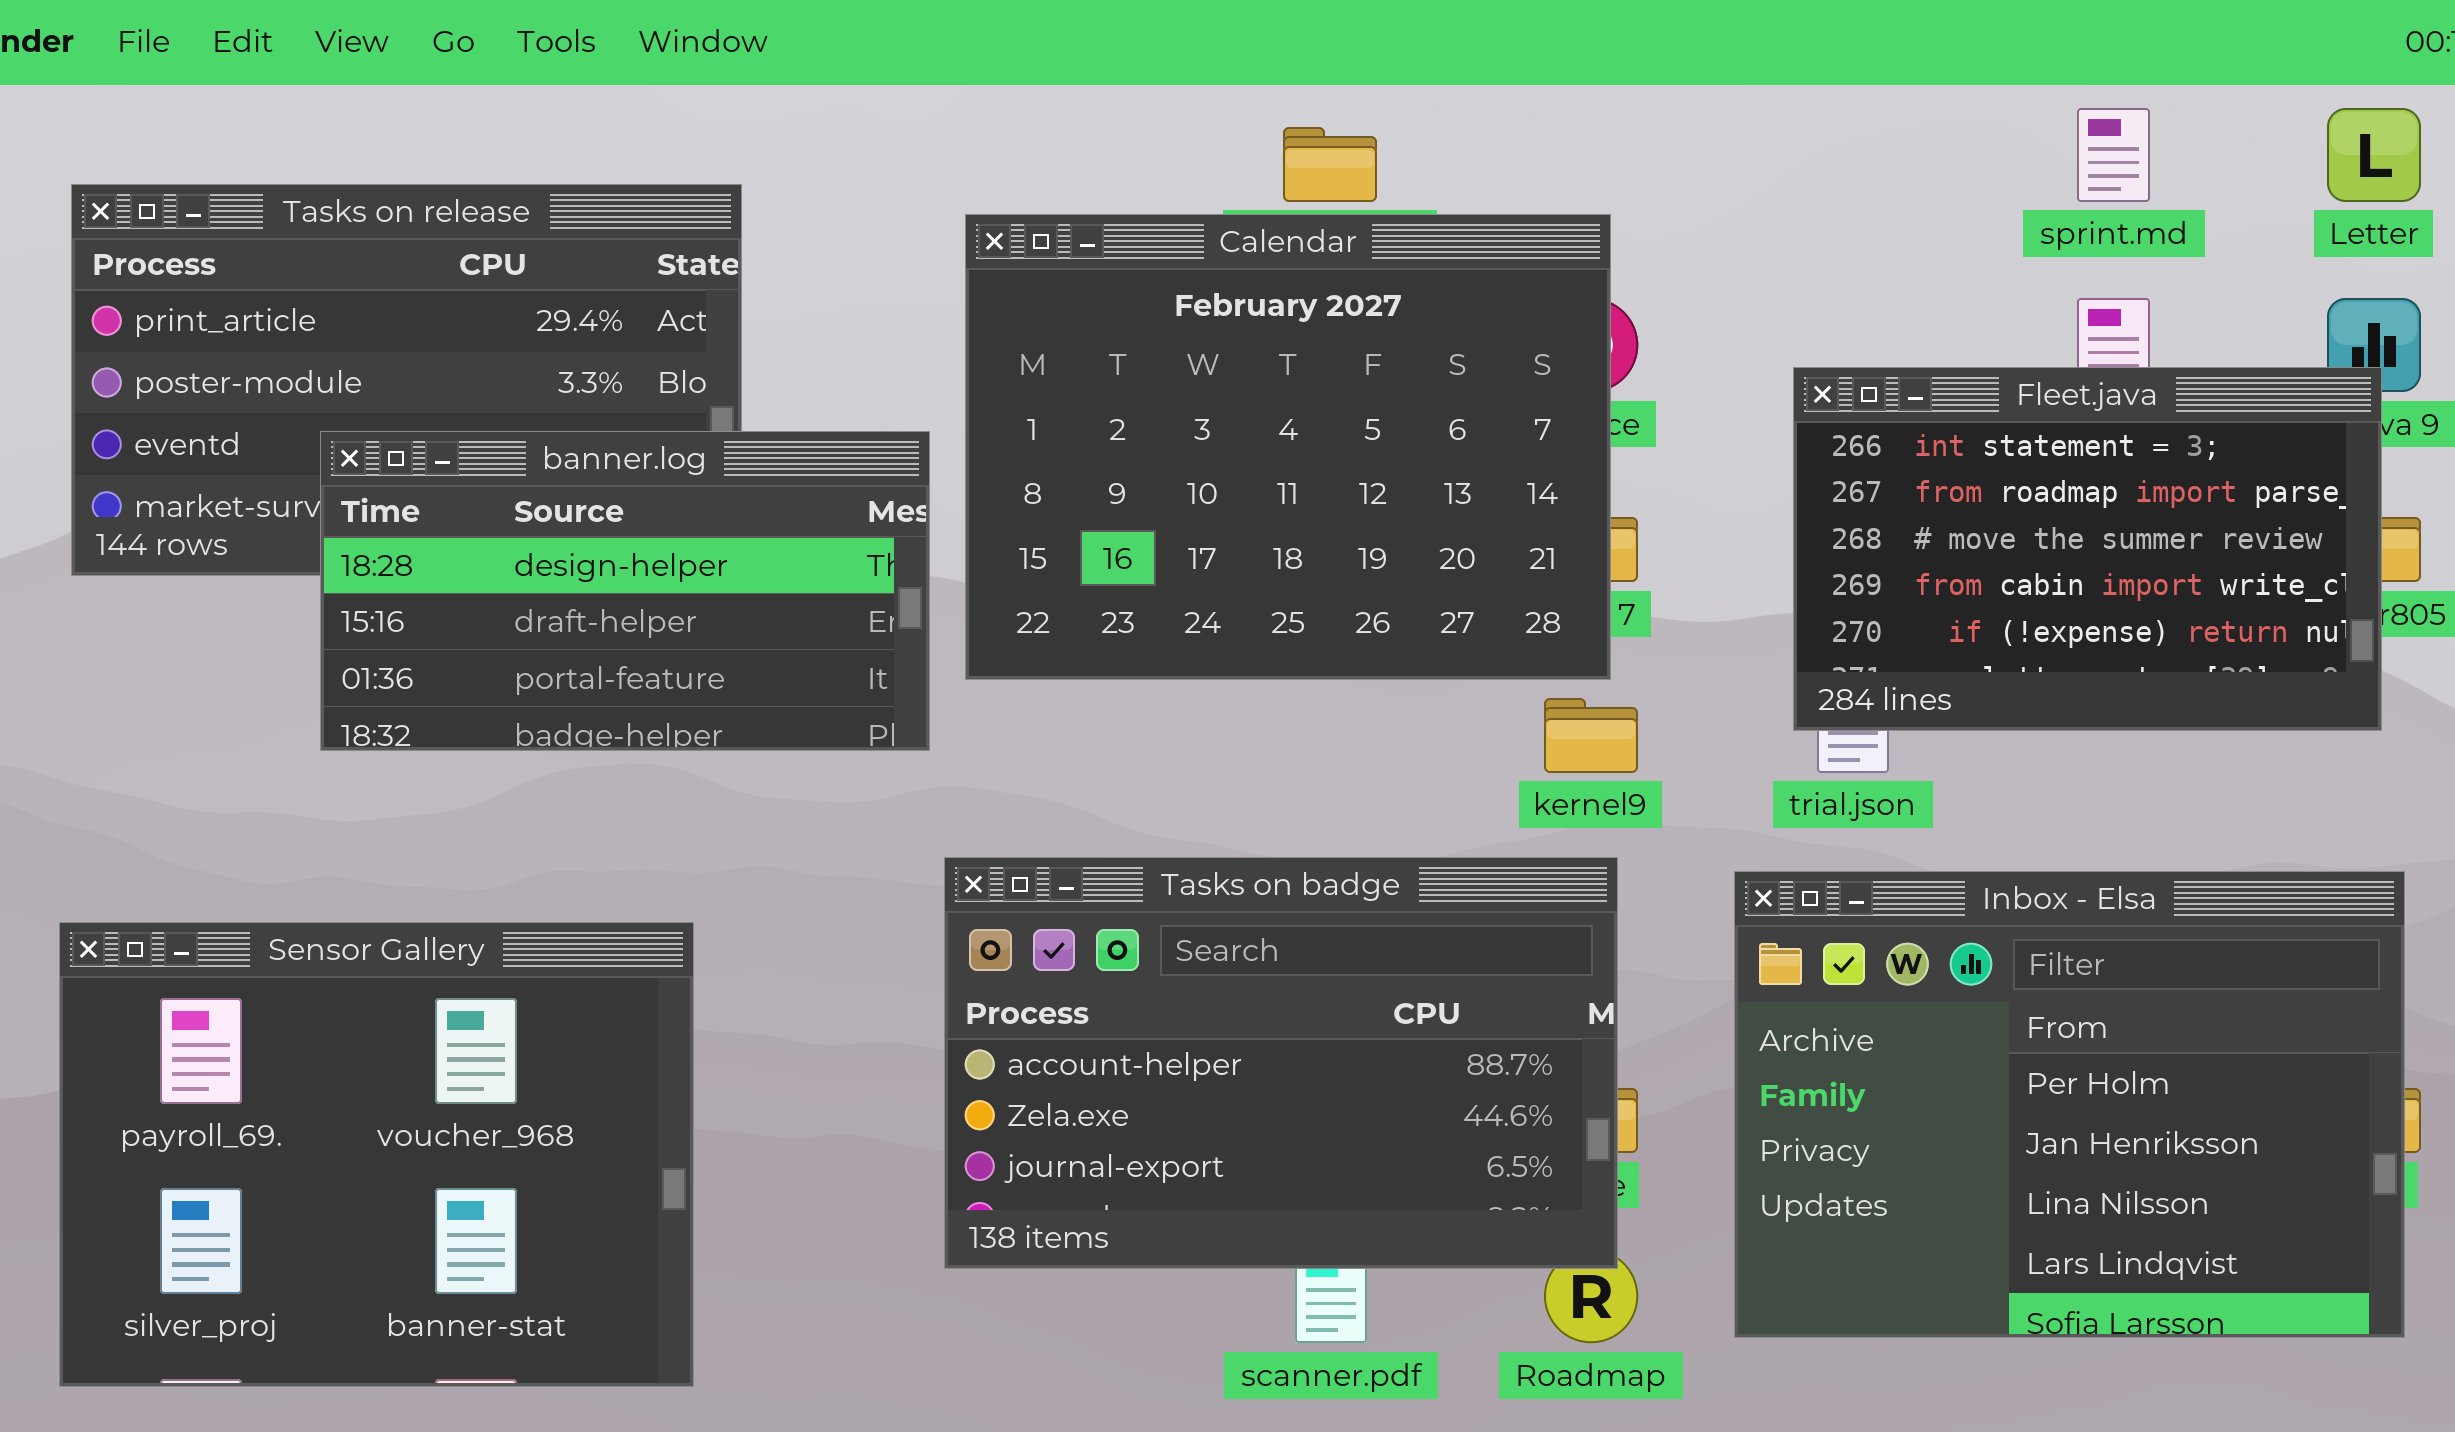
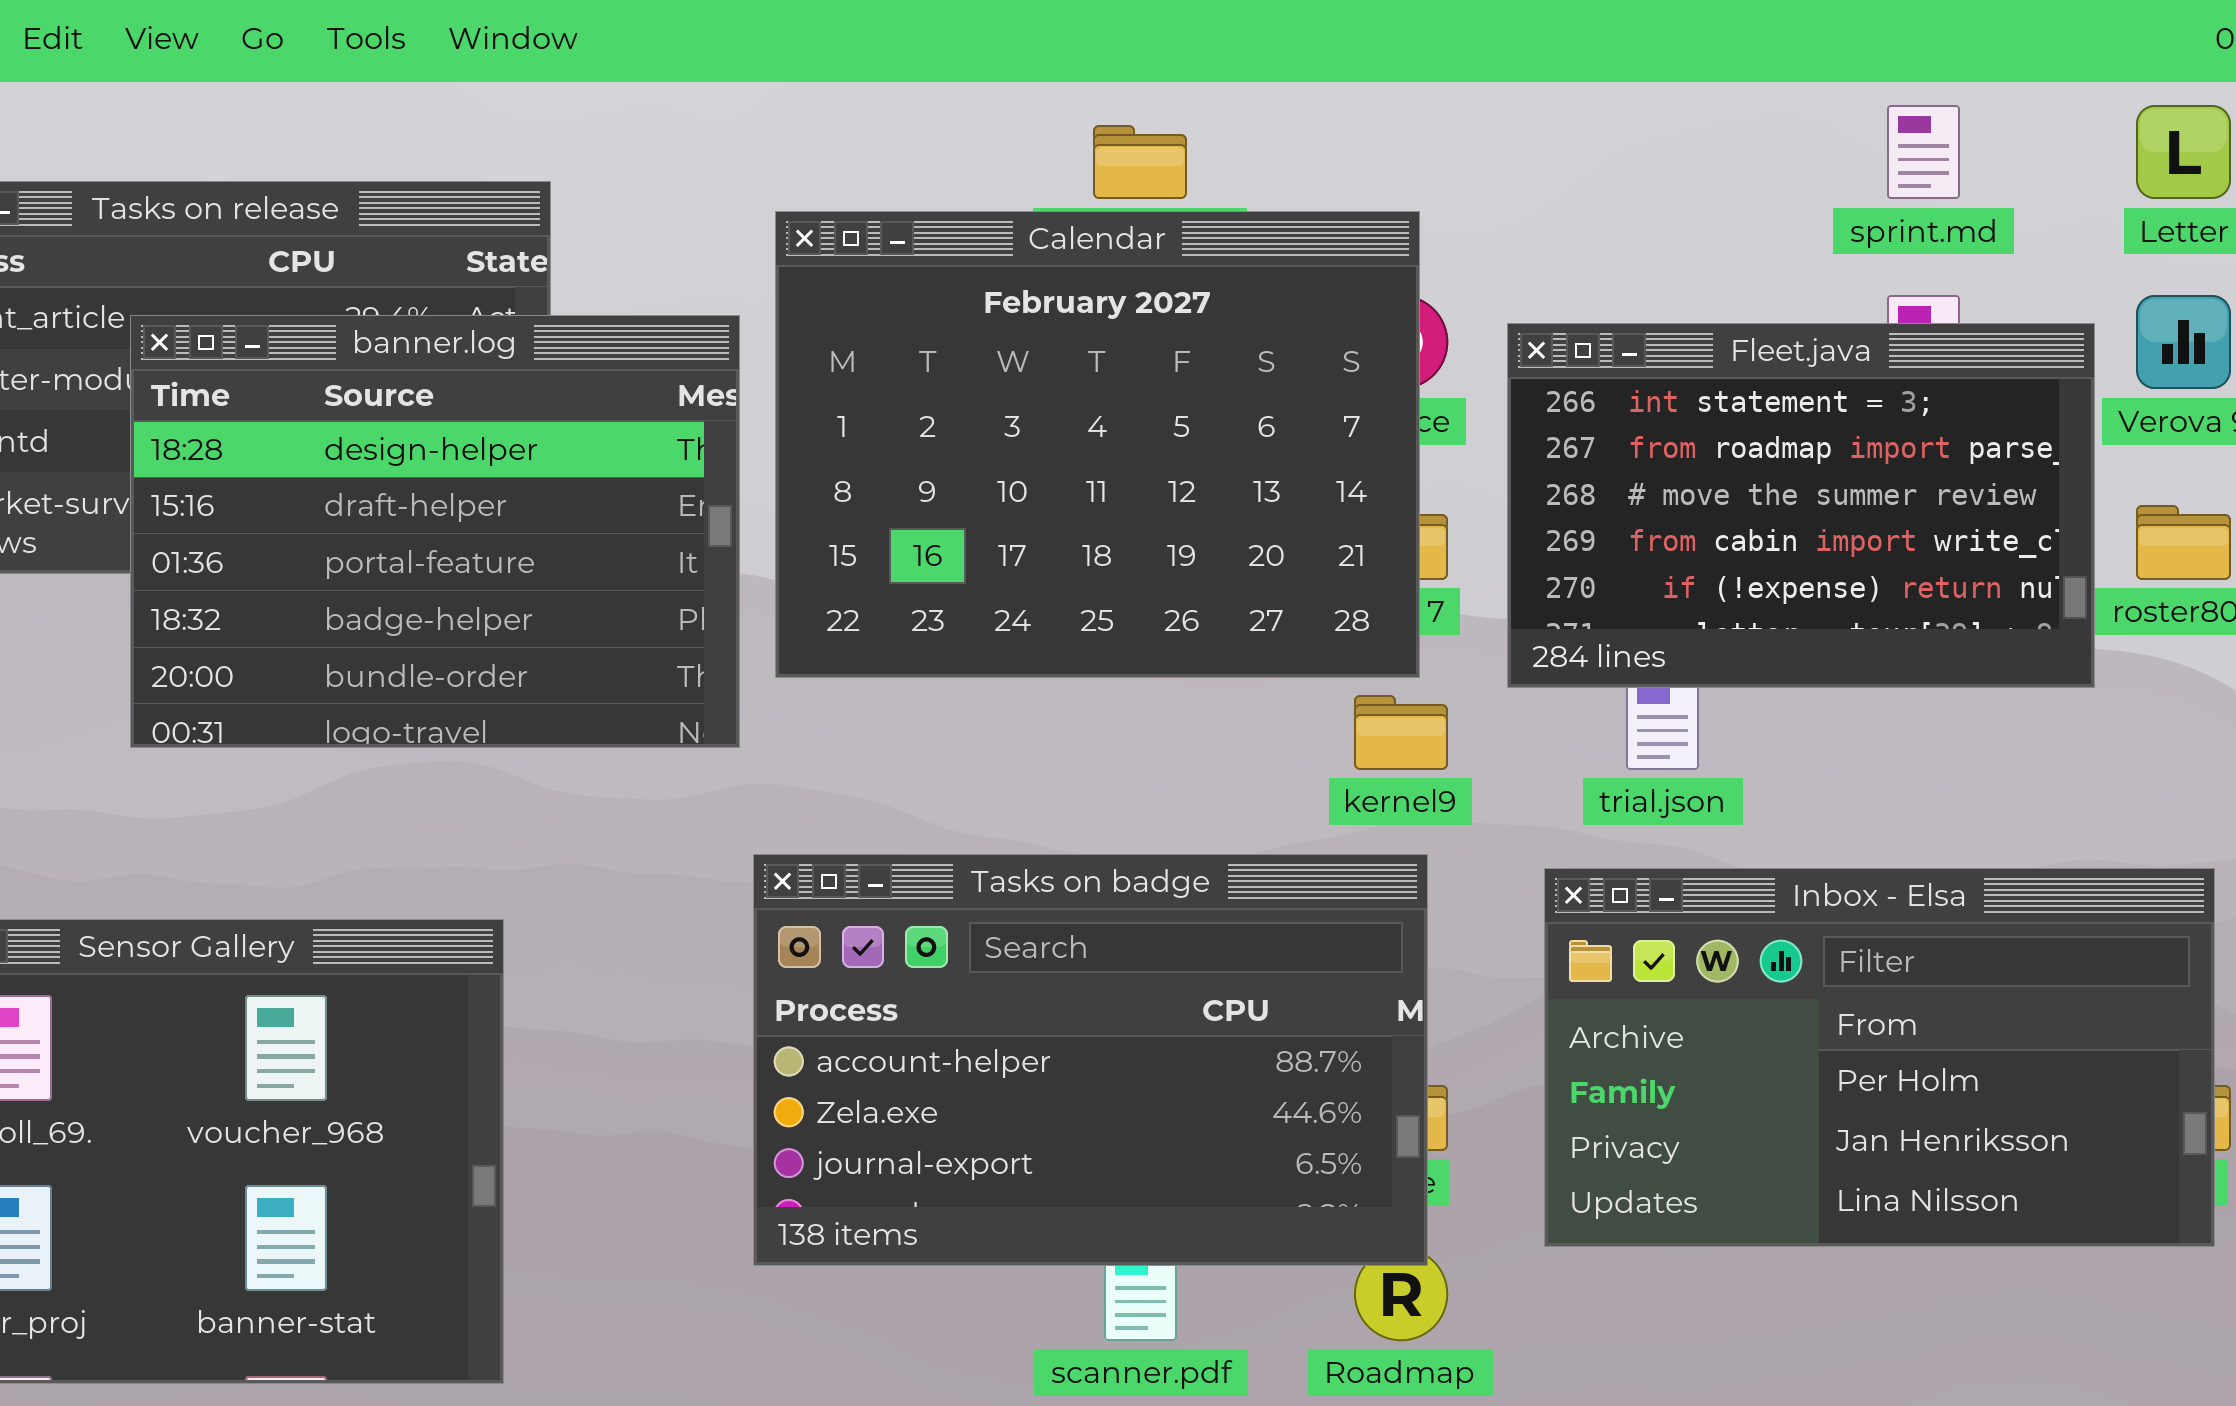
Fleet.java: [1793,367,2382,731] -> [1507,323,2095,688], moved
banner.log: [320,431,930,751] -> [130,315,740,748], resized
Inbox - Elsa: [1734,871,2405,1338] -> [1544,868,2215,1247], resized

